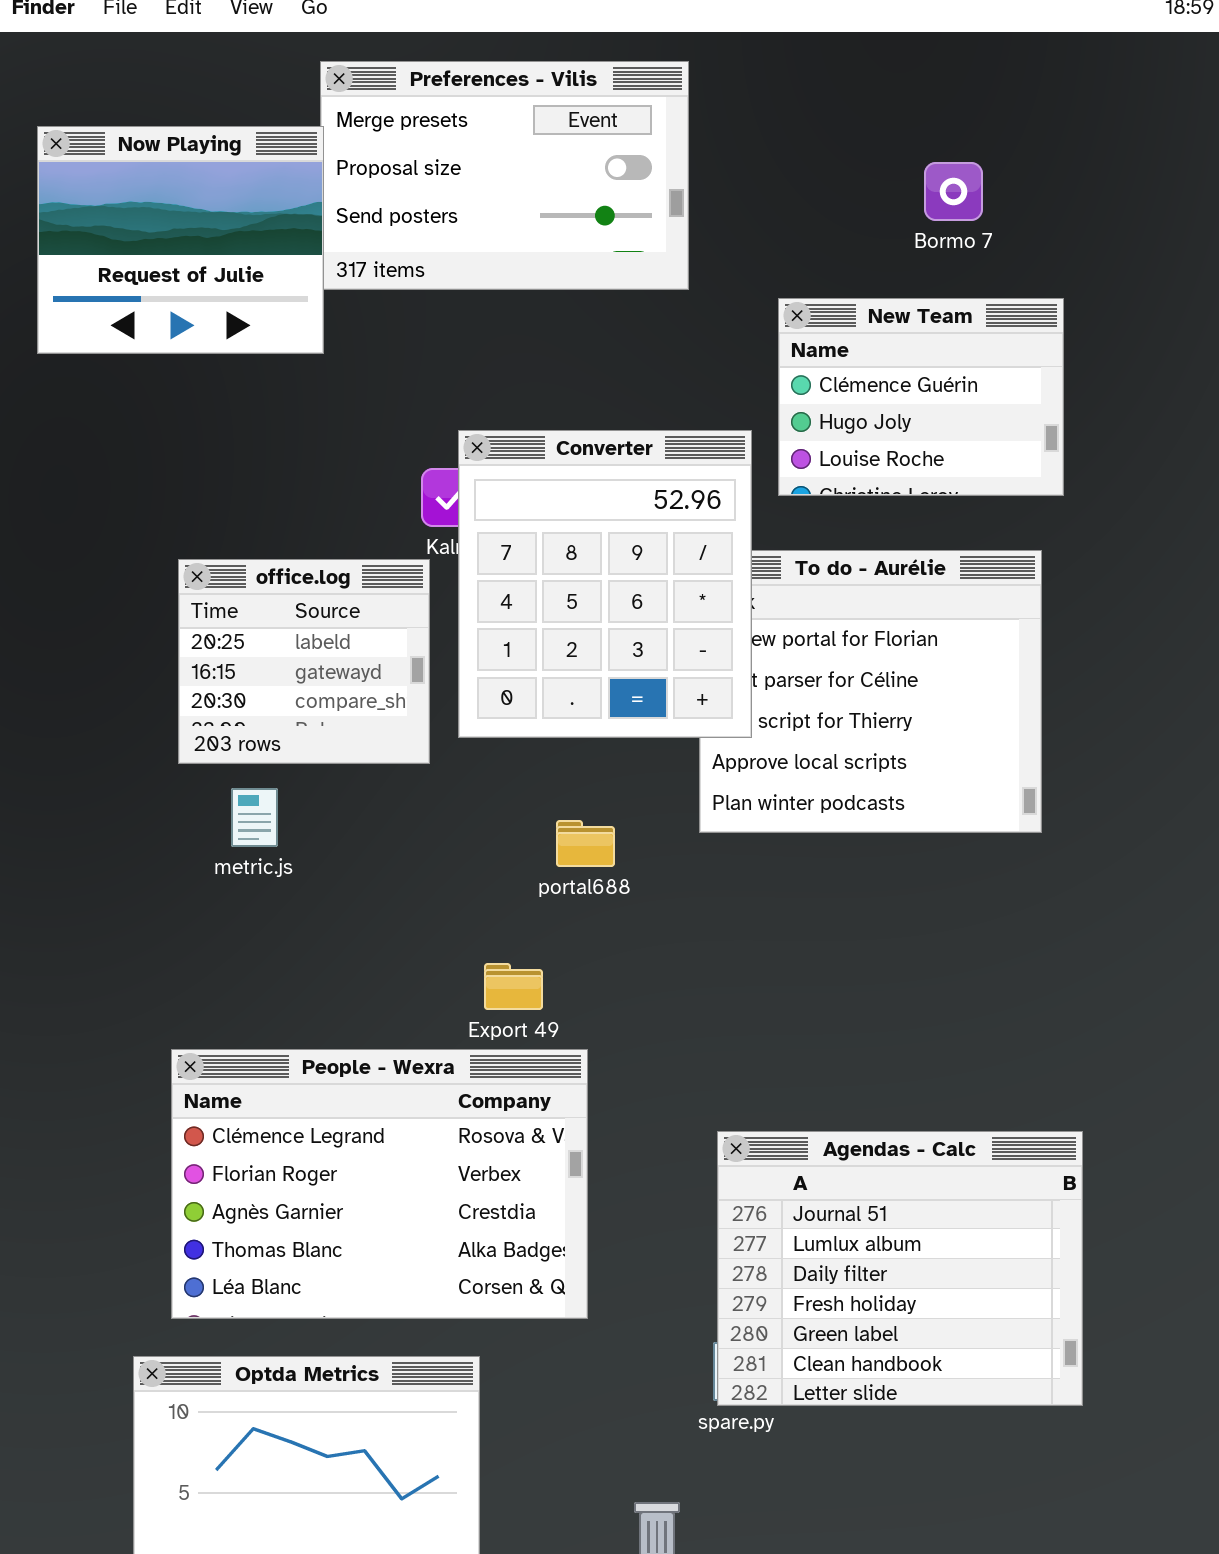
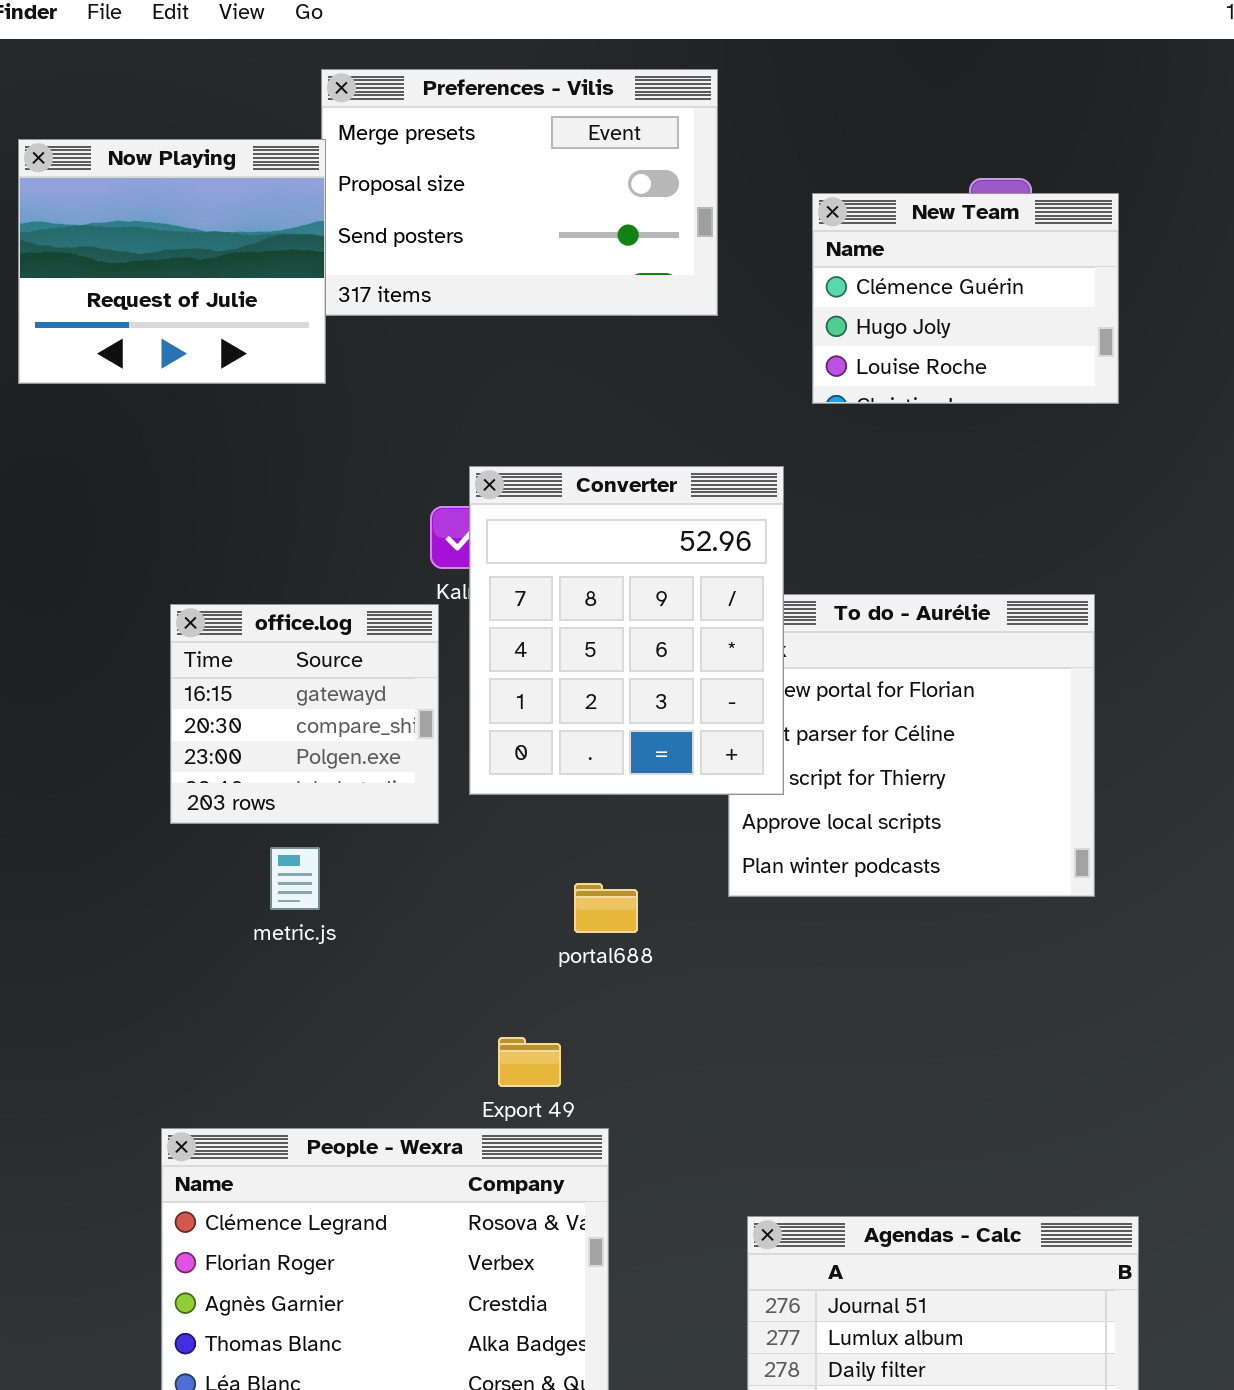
New Team: [778,298,1064,496] -> [812,193,1119,404], moved
office.log: [178,559,430,764] -> [170,604,439,824], scrolled down 1 row
metric.js: [231,788,278,847] -> [270,847,320,910], moved

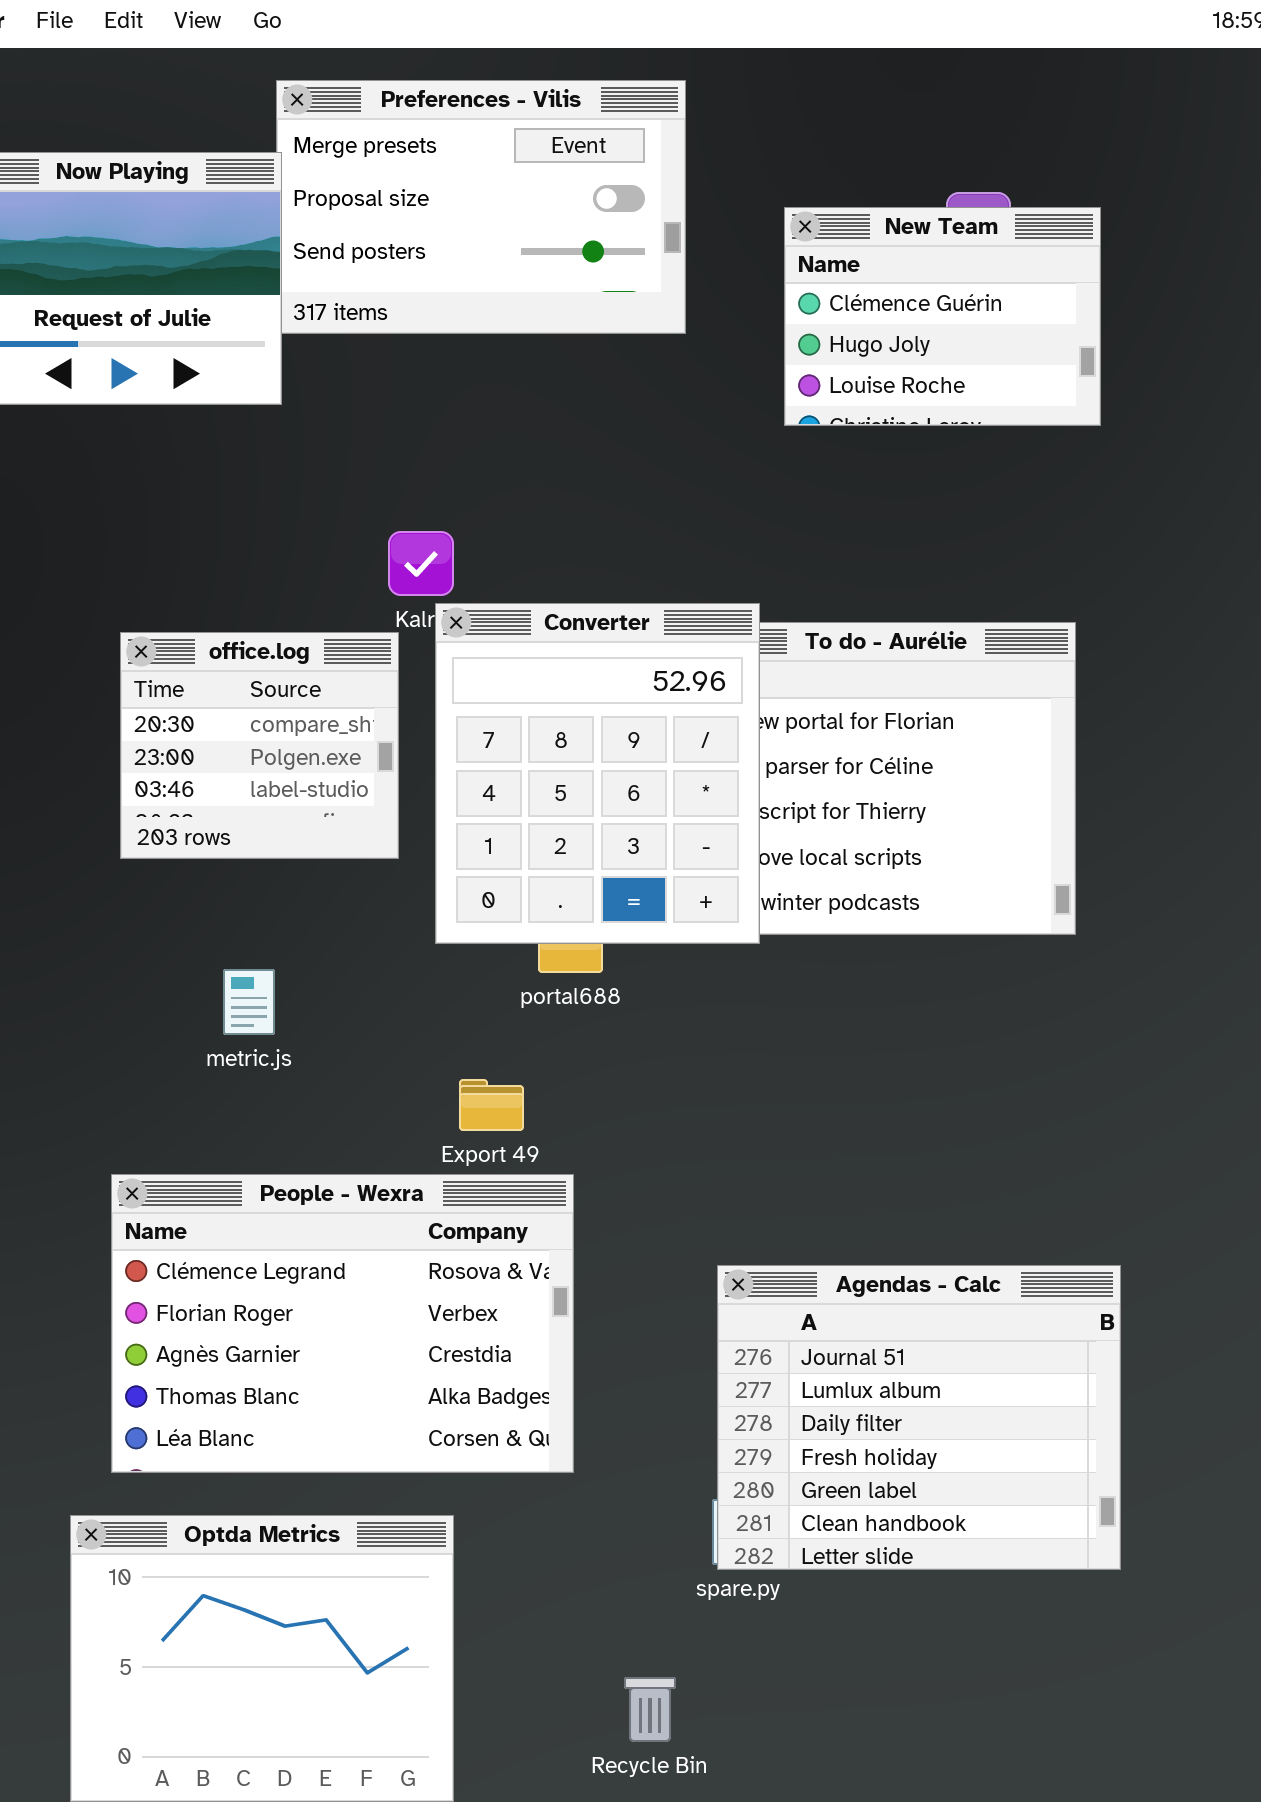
Converter: [469,466,784,795] -> [435,603,760,944], moved
office.log: [170,604,439,824] -> [120,632,399,859], scrolled down 1 row
metric.js: [270,847,320,910] -> [223,969,275,1035], moved

